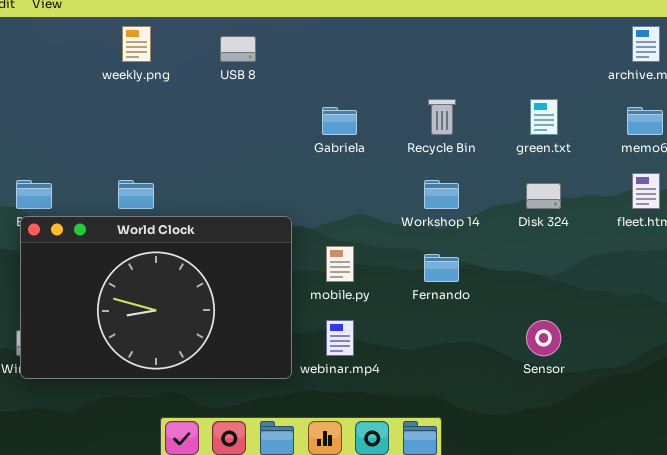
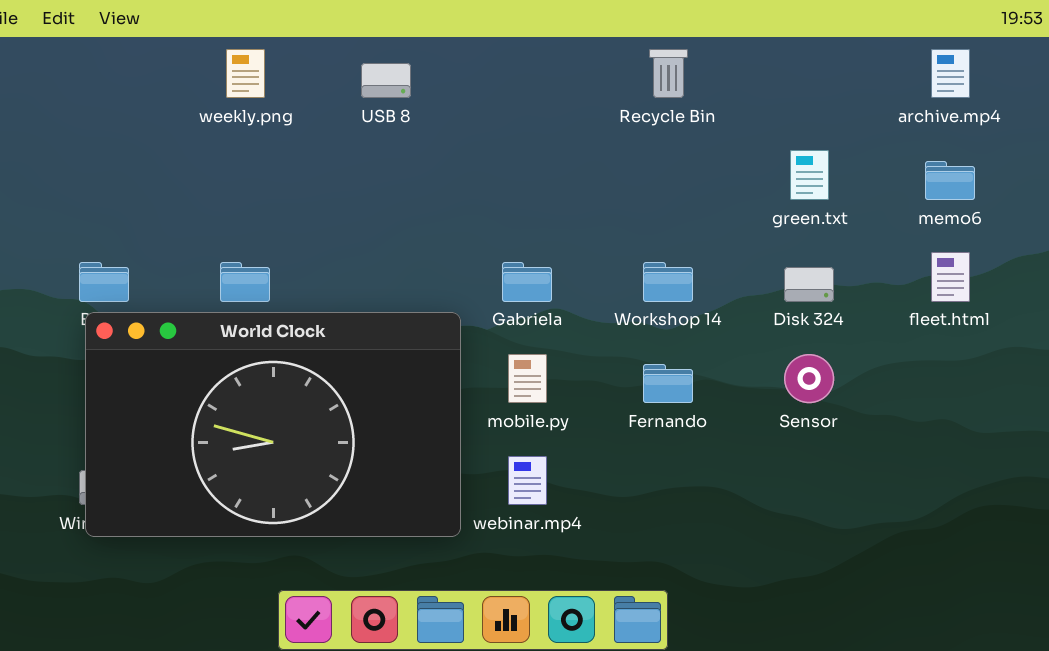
Recycle Bin: [428,99,456,135] -> [649,49,688,98], moved
Gabriela: [322,107,357,135] -> [502,262,552,302], moved
Sensor: [526,320,561,356] -> [784,354,834,403], moved

